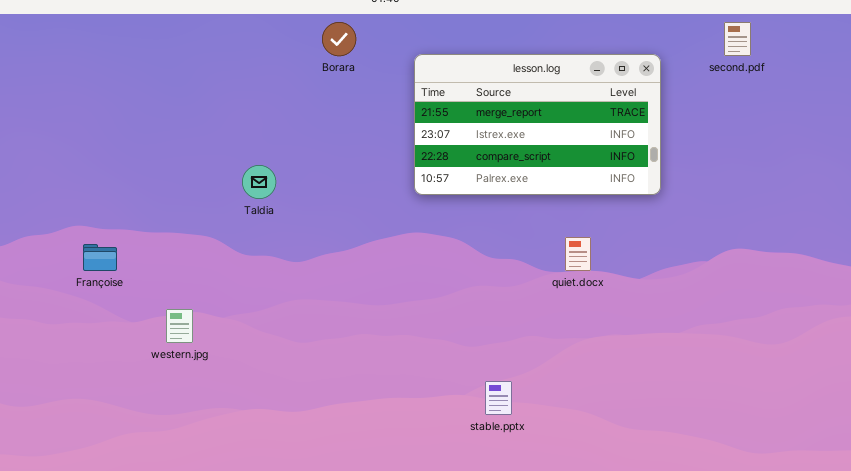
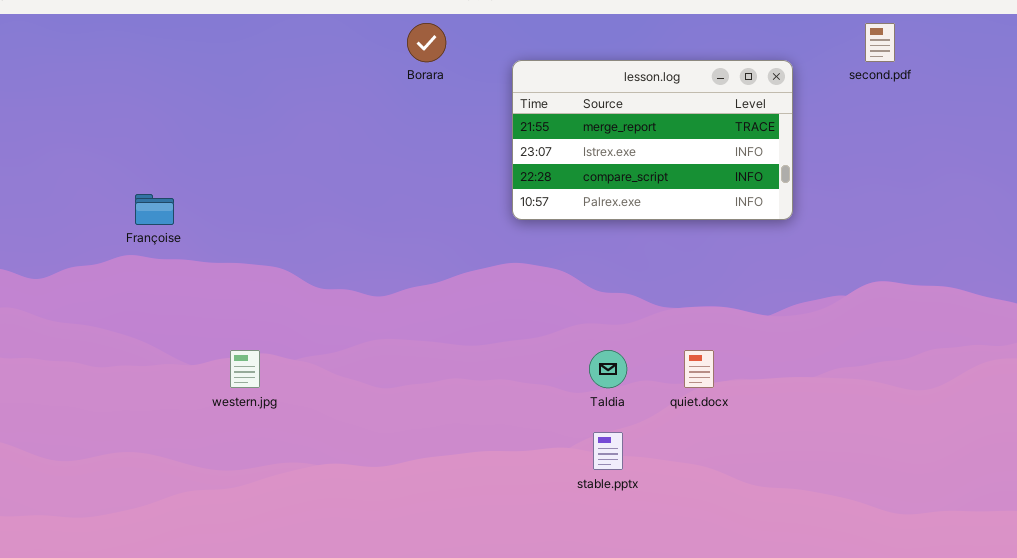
Taldia: [242,165,276,199] -> [589,350,627,388], moved
quiet.docx: [565,237,591,271] -> [684,350,714,388], moved
Françoise: [83,244,117,271] -> [135,194,174,225], moved

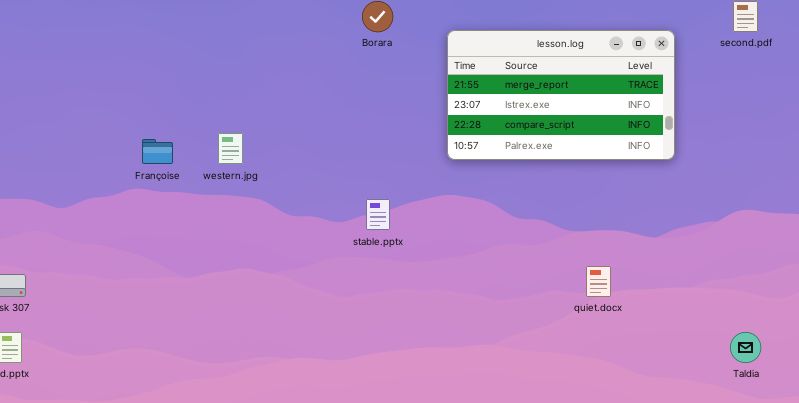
western.jpg: [230,350,260,388] -> [218,133,243,164], moved
Taldia: [589,350,627,388] -> [730,332,761,363], moved
stable.pptx: [593,432,623,470] -> [366,199,390,230], moved

